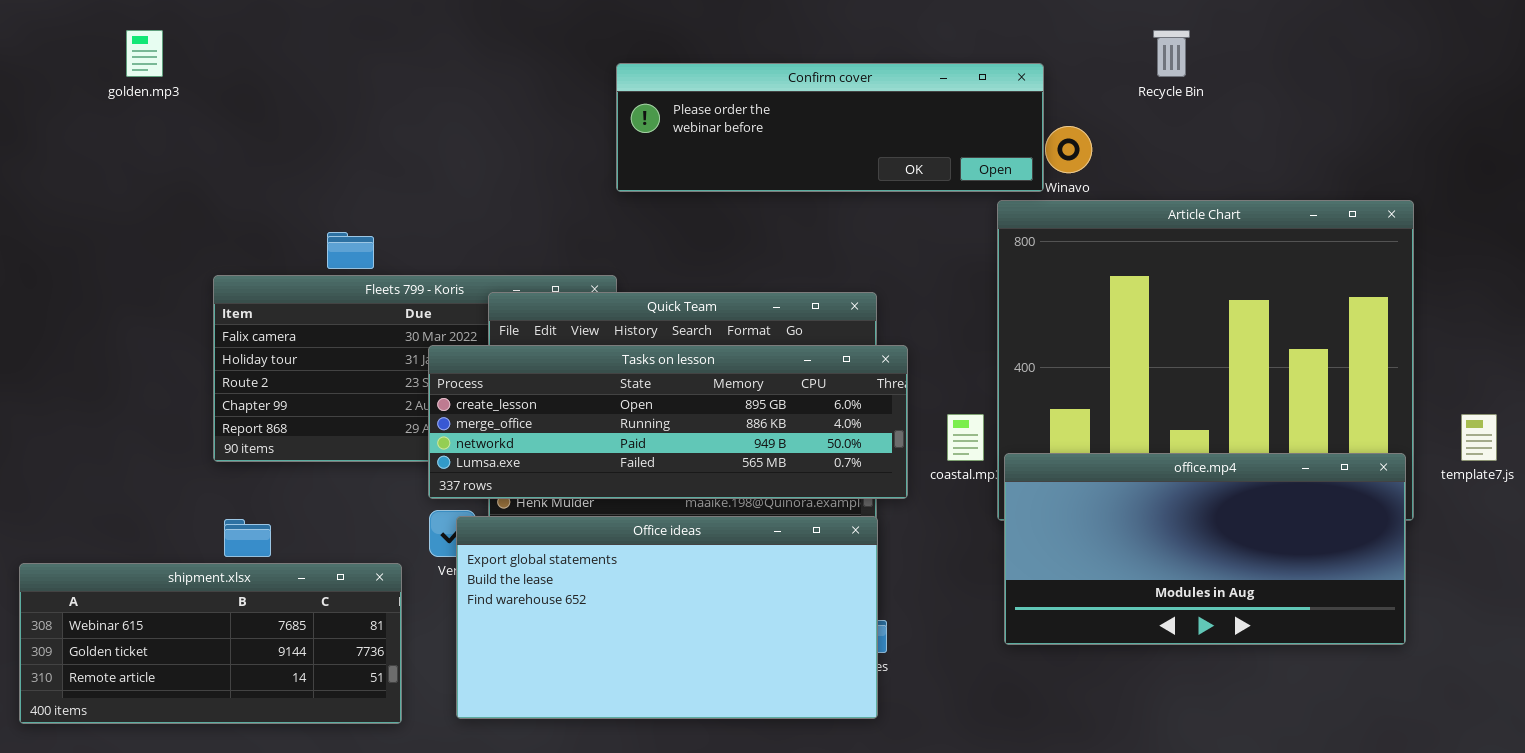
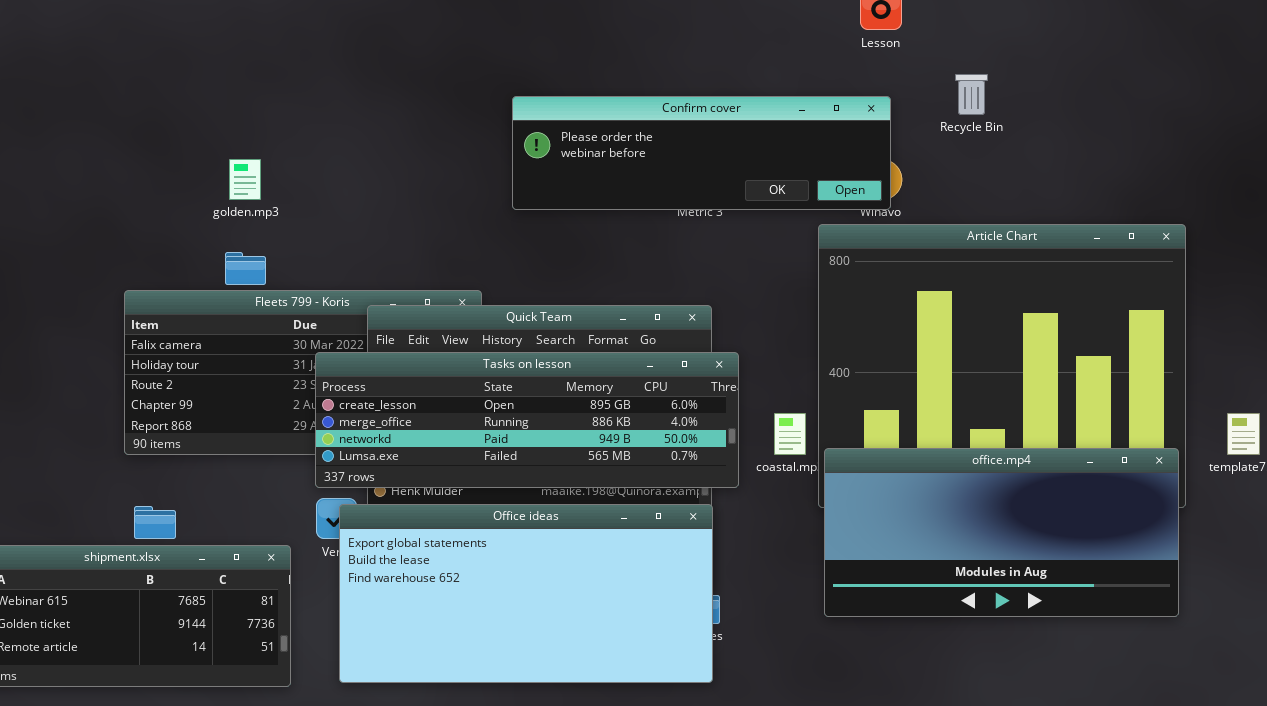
golden.mp3: [126,30,163,77] -> [229,159,261,200], moved
Confirm cover: [616,63,1044,192] -> [512,96,891,210], moved

